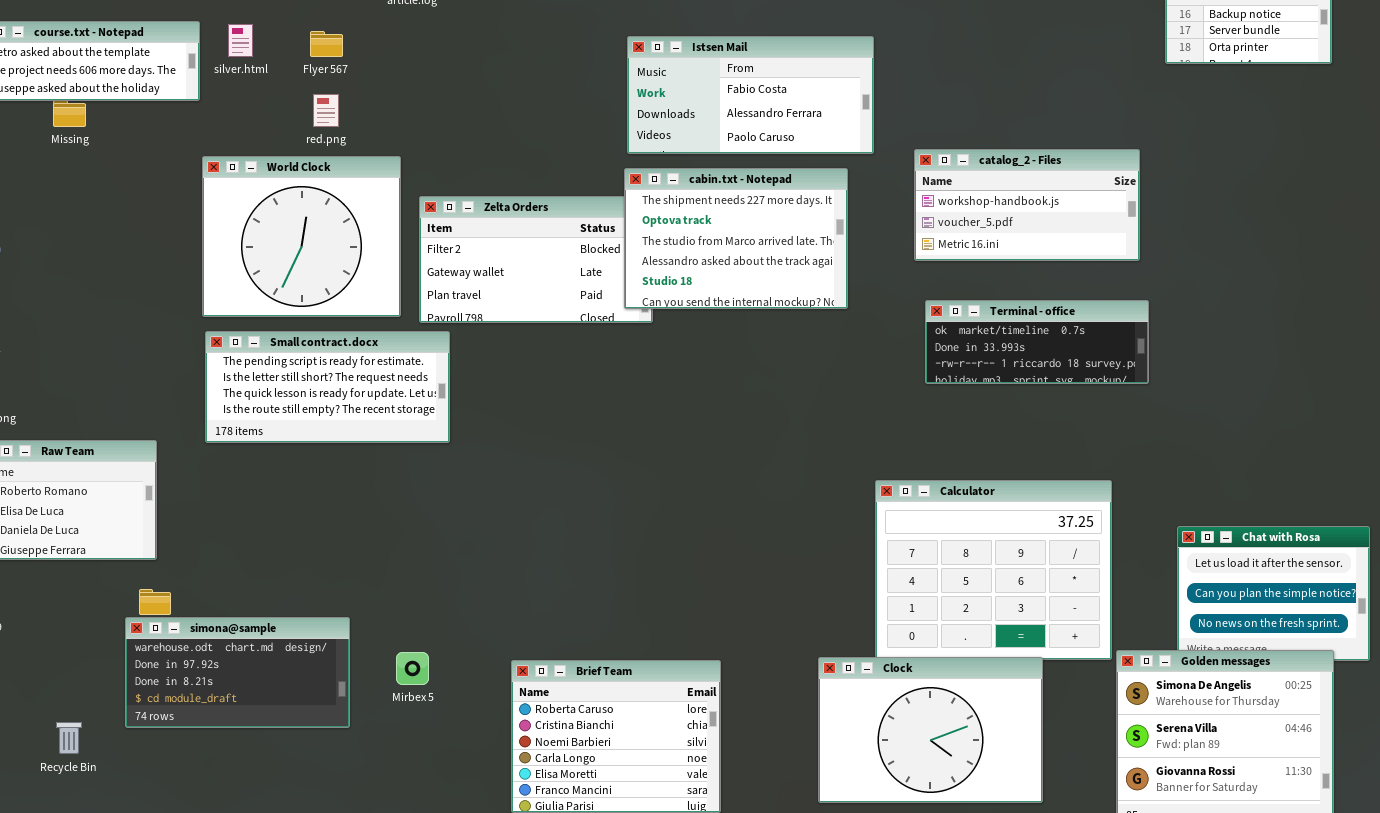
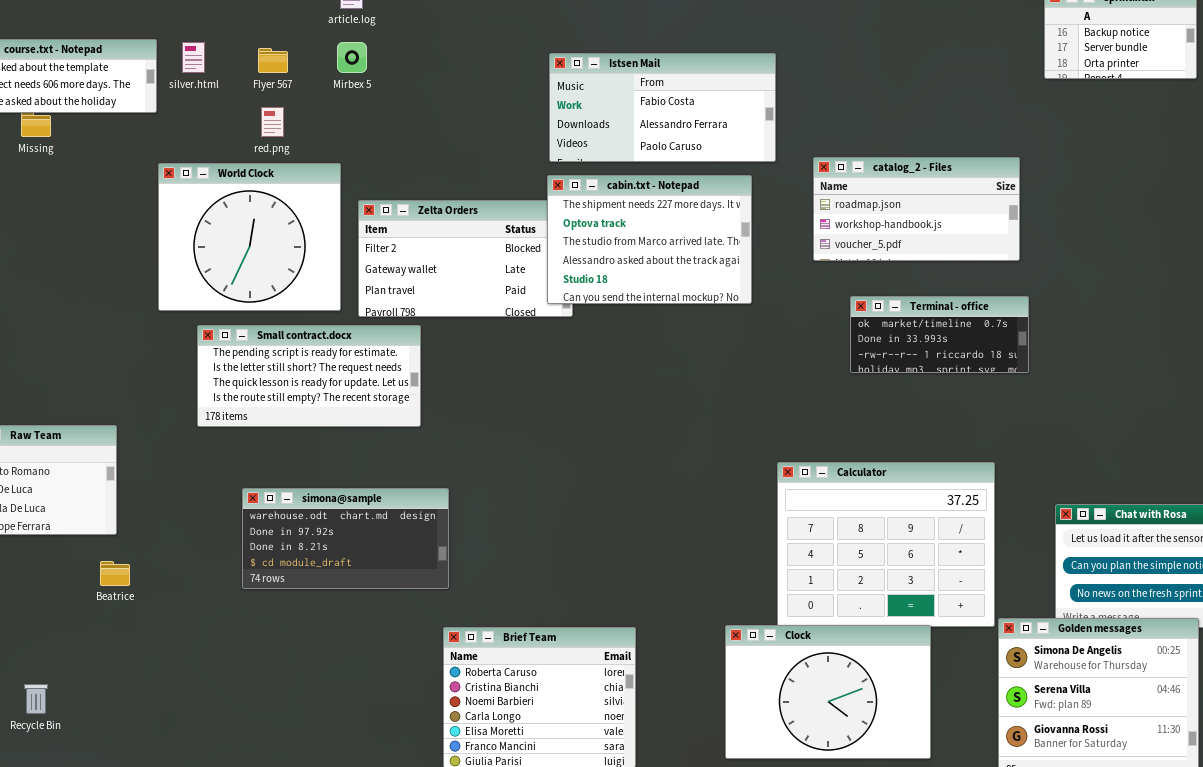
catalog_2 - Files: [914,149,1140,261] -> [813,157,1020,261], scrolled up 1 row
Terminal - office: [925,300,1149,384] -> [850,296,1029,373], resized
Small contract.docx: [205,331,450,443] -> [197,325,421,427], moved
simona@sample: [125,617,350,728] -> [242,488,449,589], moved
Mirbex 5: [396,652,429,685] -> [337,42,367,73], moved

